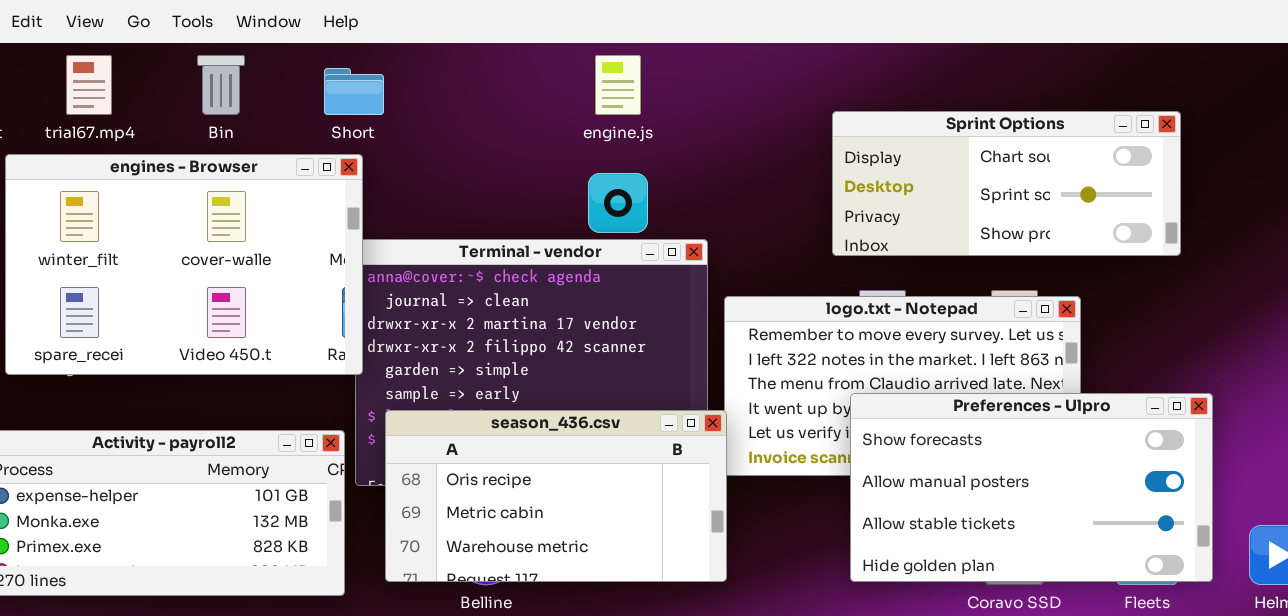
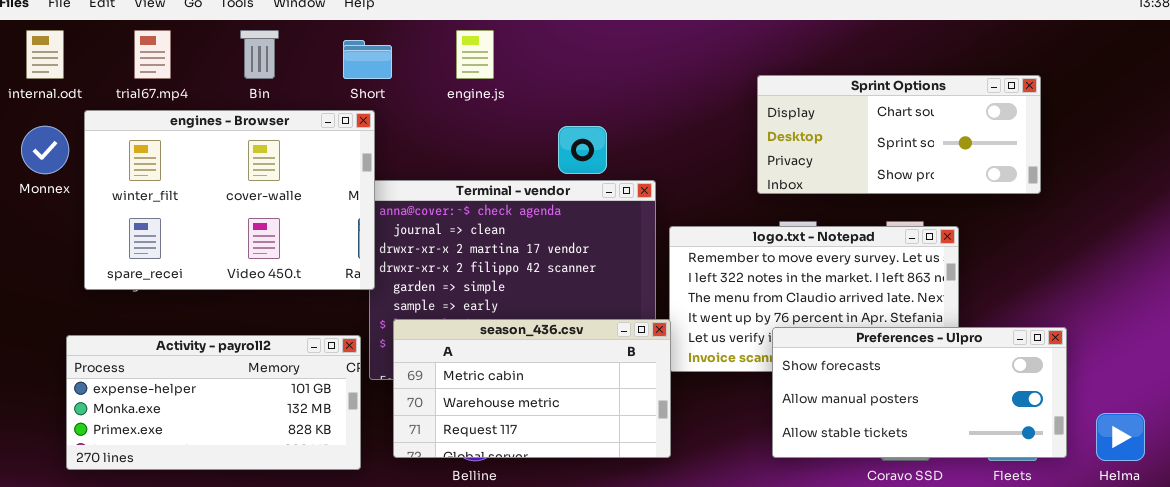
engine.js: [595,55,641,115] -> [456,30,494,79], moved
Preferences - Ulpro: [850,393,1213,582] -> [772,327,1067,458], resized
season_436.csv: [385,410,727,582] -> [393,319,671,458], scrolled down 1 row

